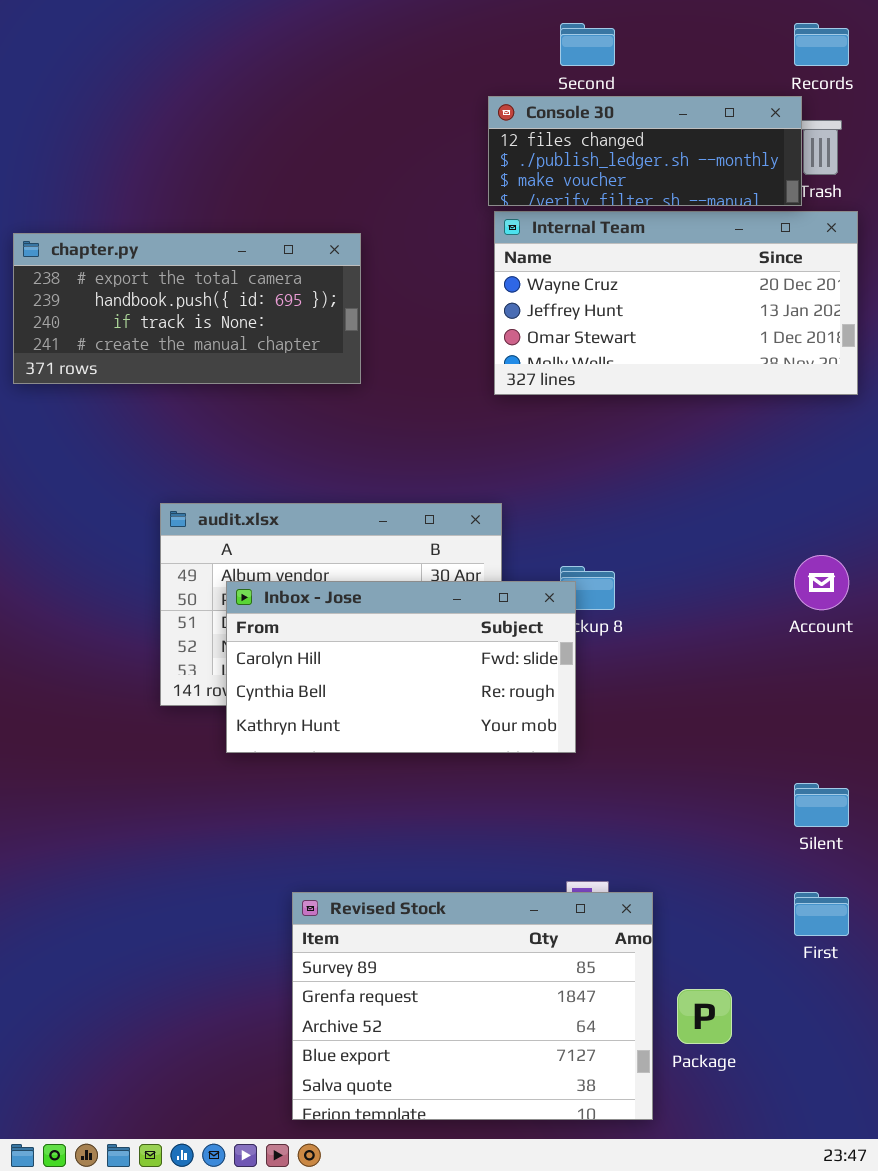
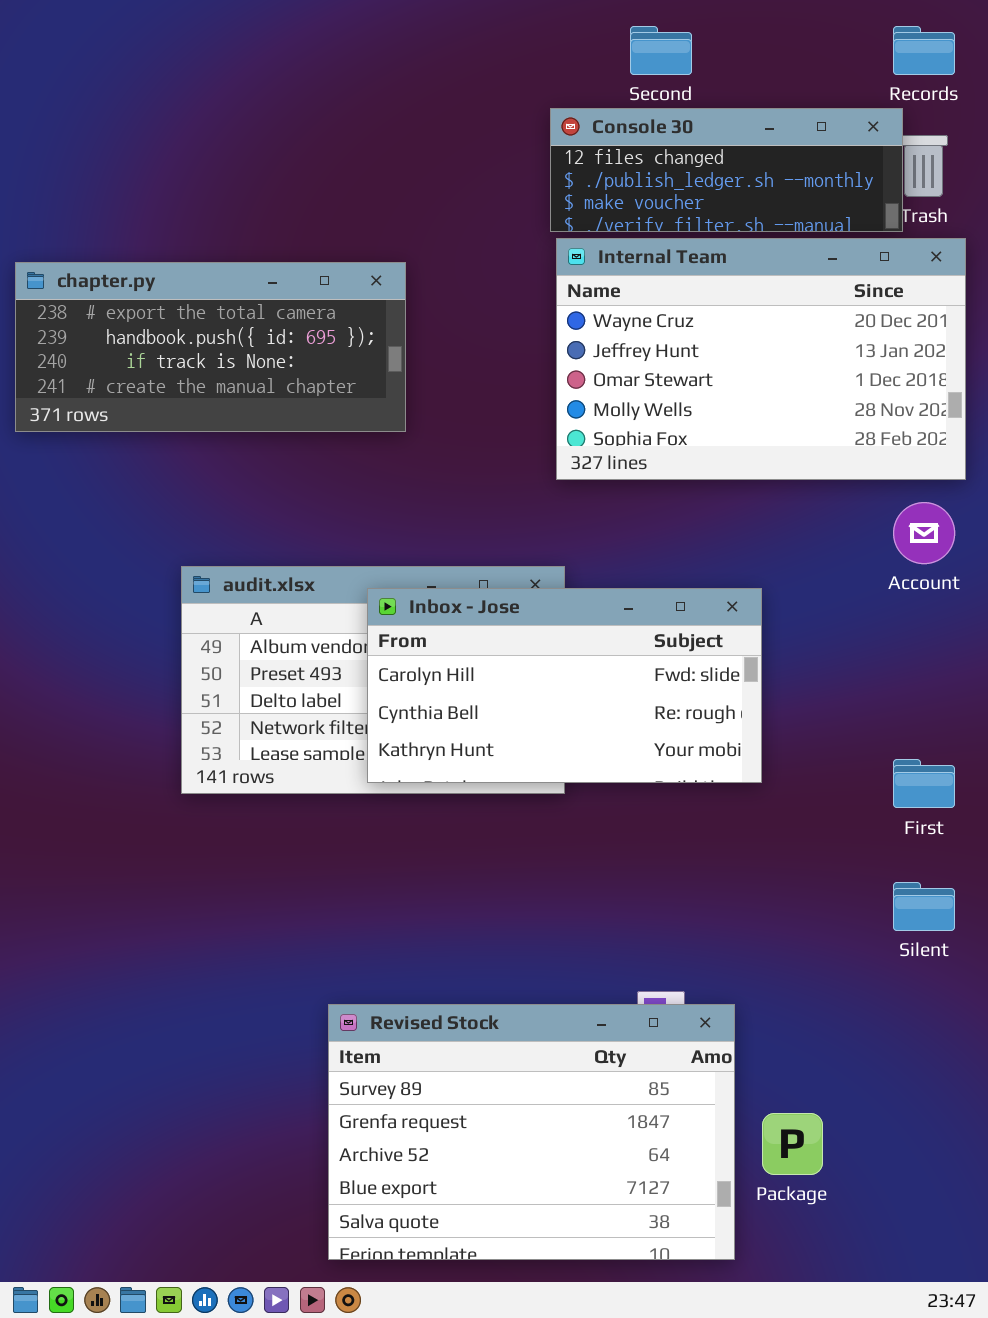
Internal Team: [494,211,858,395] -> [556,238,966,480], resized
Account: [794,555,849,610] -> [893,502,955,564], moved
Inbox - Jose: [226,581,576,753] -> [367,588,762,783], moved
First: [794,892,849,936] -> [893,759,955,808], moved

